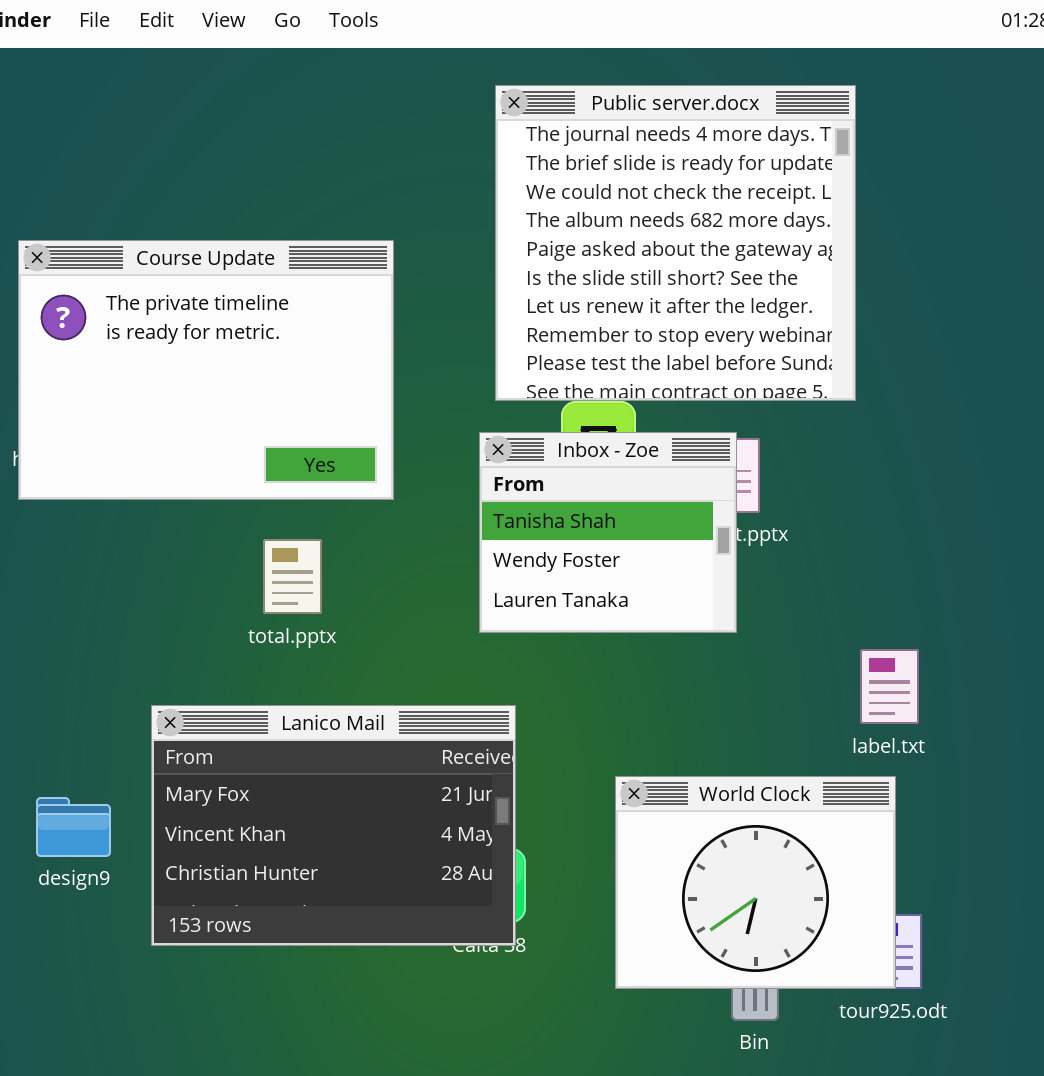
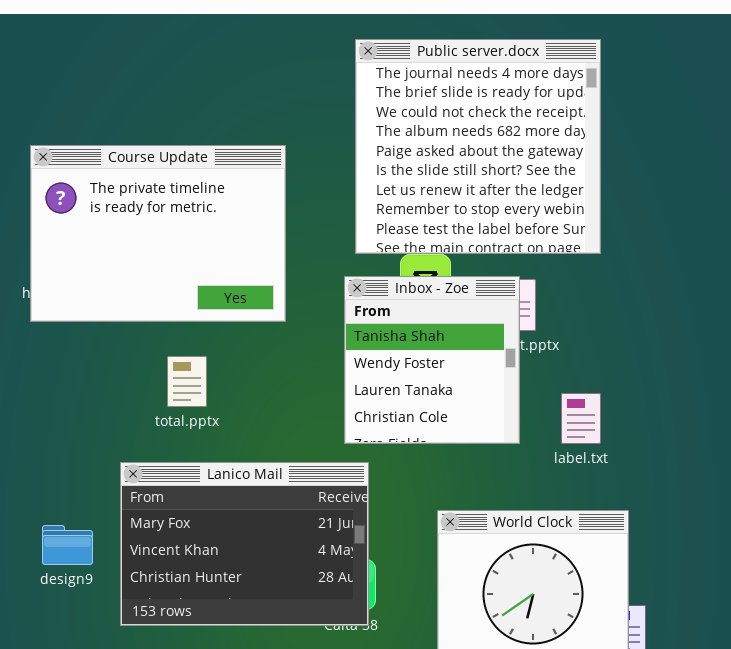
Inbox - Zoe: [479,432,737,633] -> [344,276,520,444], resized
total.pptx: [263,539,322,614] -> [167,356,207,407], moved
label.txt: [860,649,919,724] -> [561,393,601,444], moved

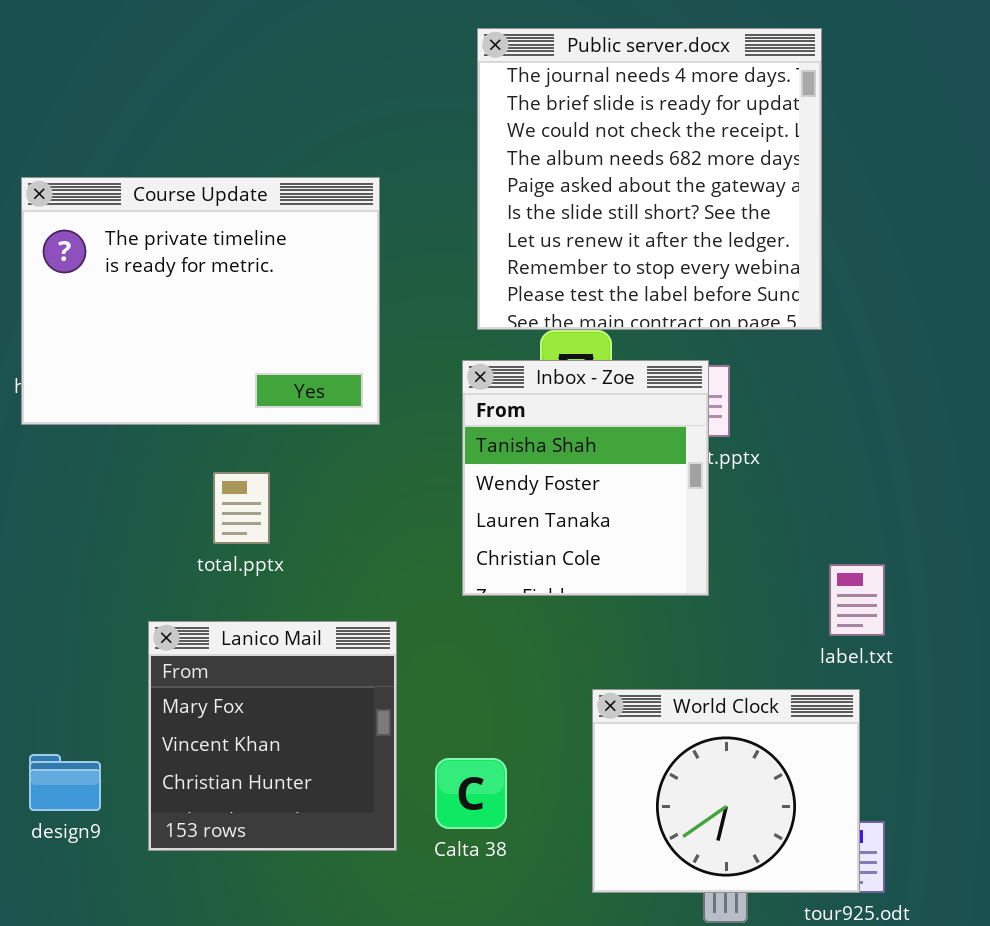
label.txt: [561,393,601,444] -> [829,564,885,636], moved
Lanico Mail: [120,462,369,626] -> [148,621,397,851], resized
design9: [42,525,93,565] -> [29,754,101,811], moved

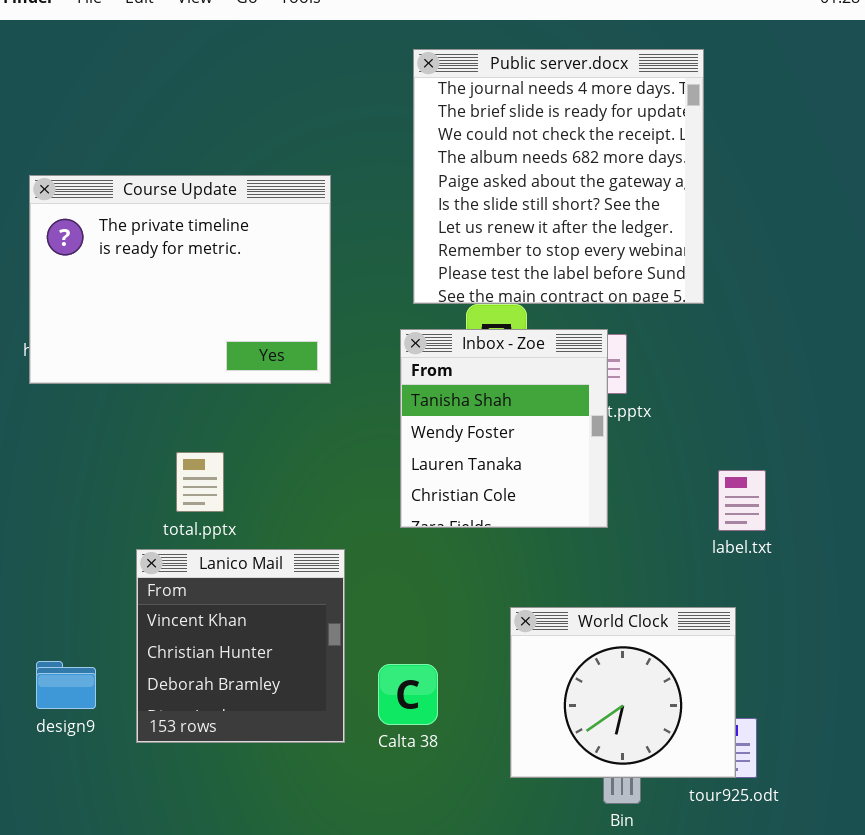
total.pptx: [213,472,270,544] -> [176,452,224,512], moved
label.txt: [829,564,885,636] -> [718,470,766,531], moved
Lanico Mail: [148,621,397,851] -> [136,549,345,743], scrolled down 1 row

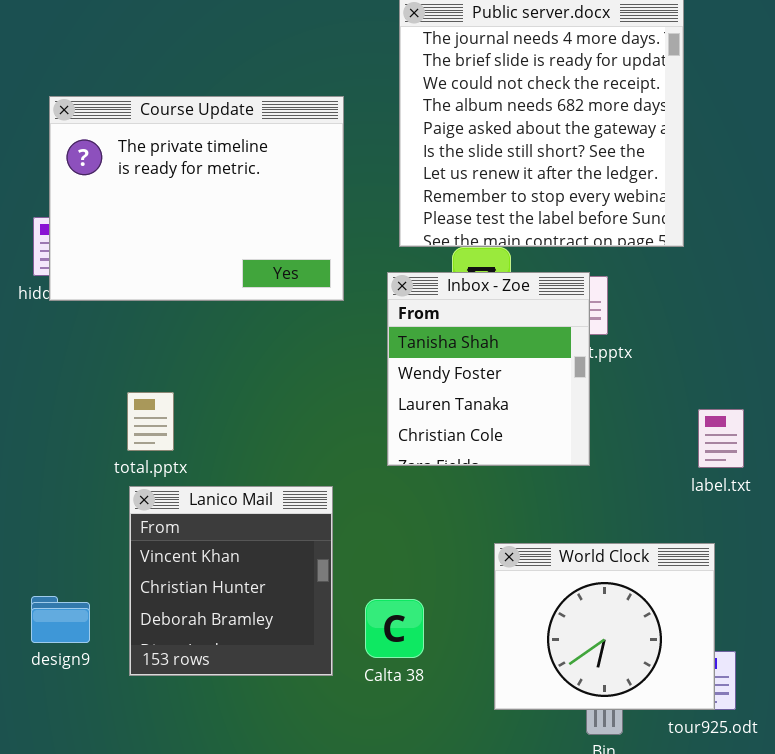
Course Update: [29,175,331,384] -> [49,96,344,301], moved
total.pptx: [176,452,224,512] -> [127,392,174,451], moved

